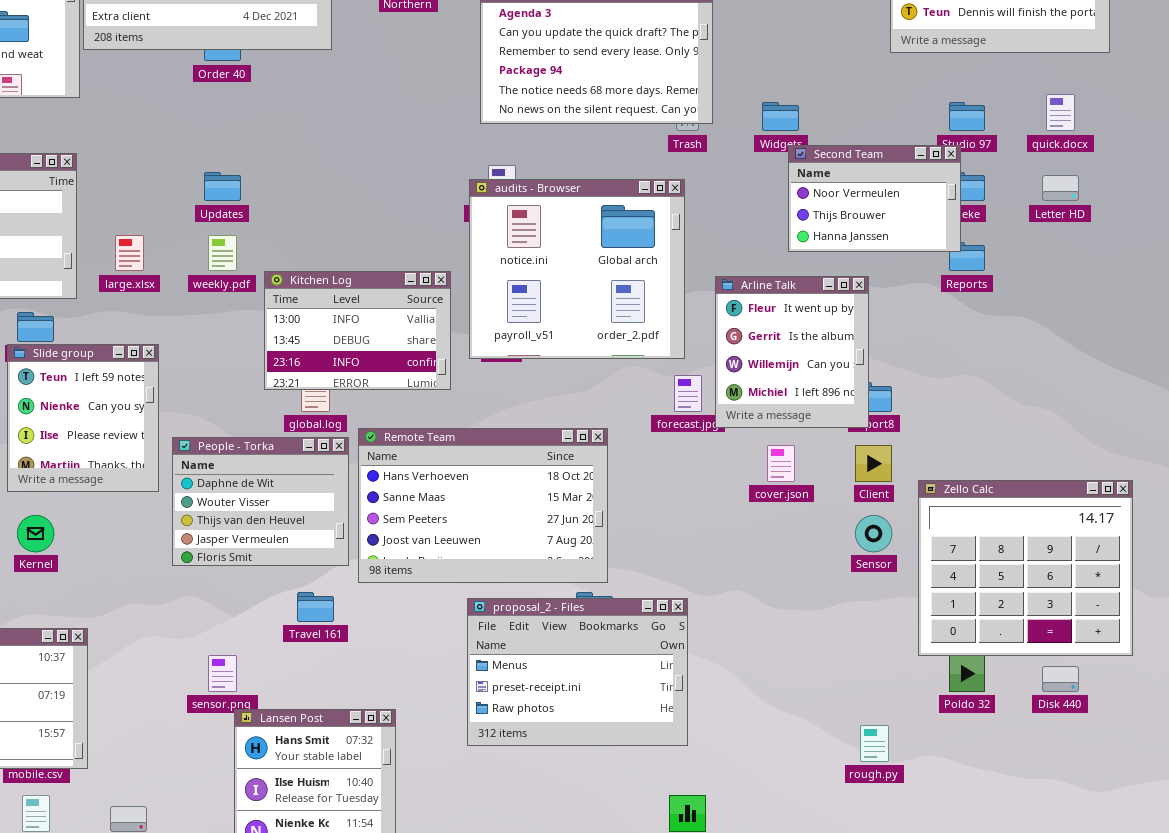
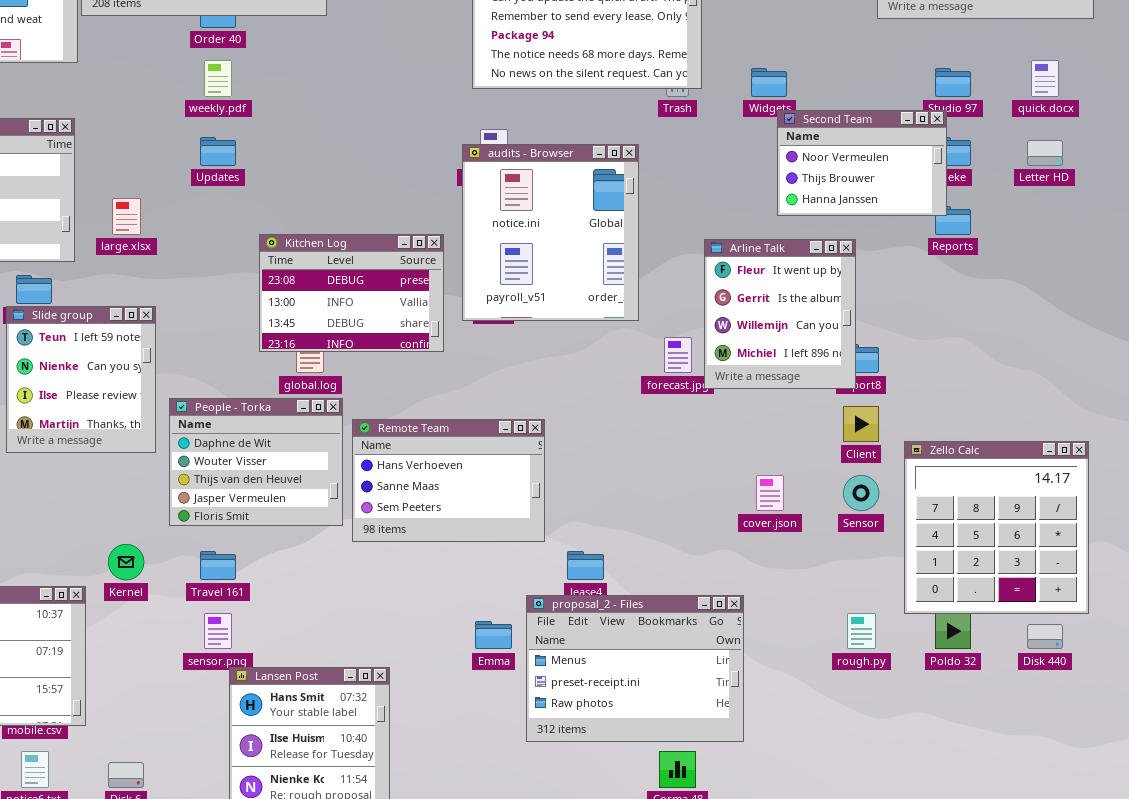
audits - Browser: [469,179,685,359] -> [462,144,639,321], resized
weekly.pdf: [208,235,237,271] -> [204,60,232,97], moved
Kitchen Log: [264,271,451,390] -> [259,234,444,352], scrolled up 1 row
Remote Team: [358,428,608,583] -> [352,419,545,542], resized
cover.json: [767,445,795,482] -> [756,475,784,511], moved
Zello Calc: [918,480,1133,656] -> [904,441,1089,614], resized
Kernel: [17,515,54,552] -> [108,544,144,580], moved
Travel 161: [297,592,334,622] -> [200,551,236,580], moved
proposal_2 - Files: [467,598,688,746] -> [526,595,744,742], moved
rough.py: [860,725,889,762] -> [847,613,876,649], moved

